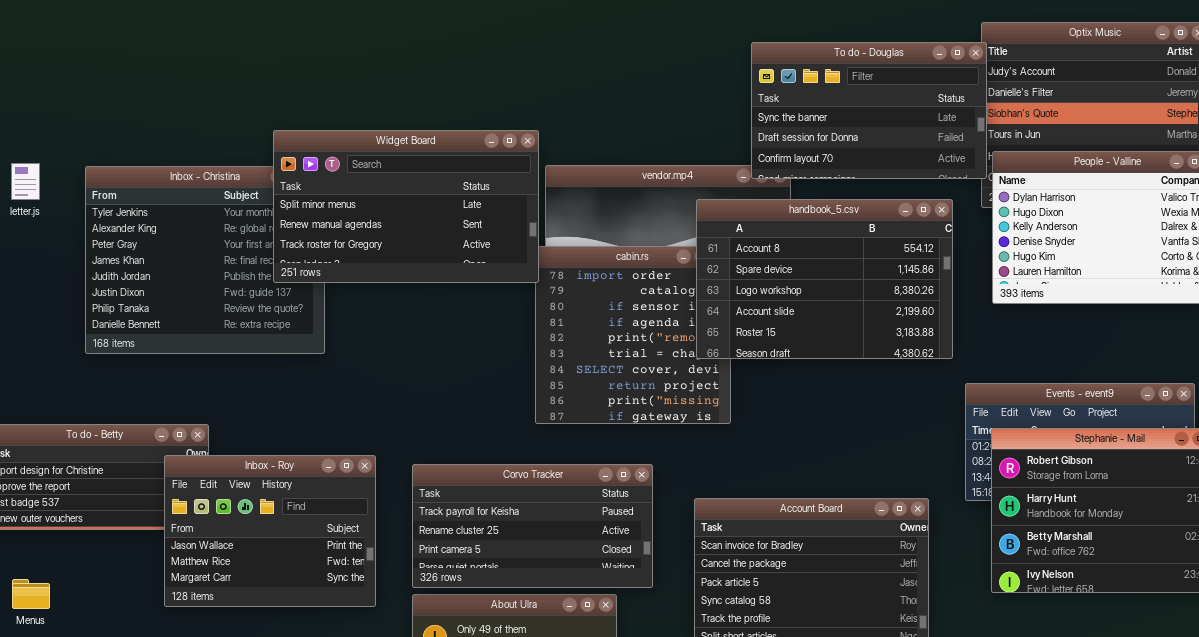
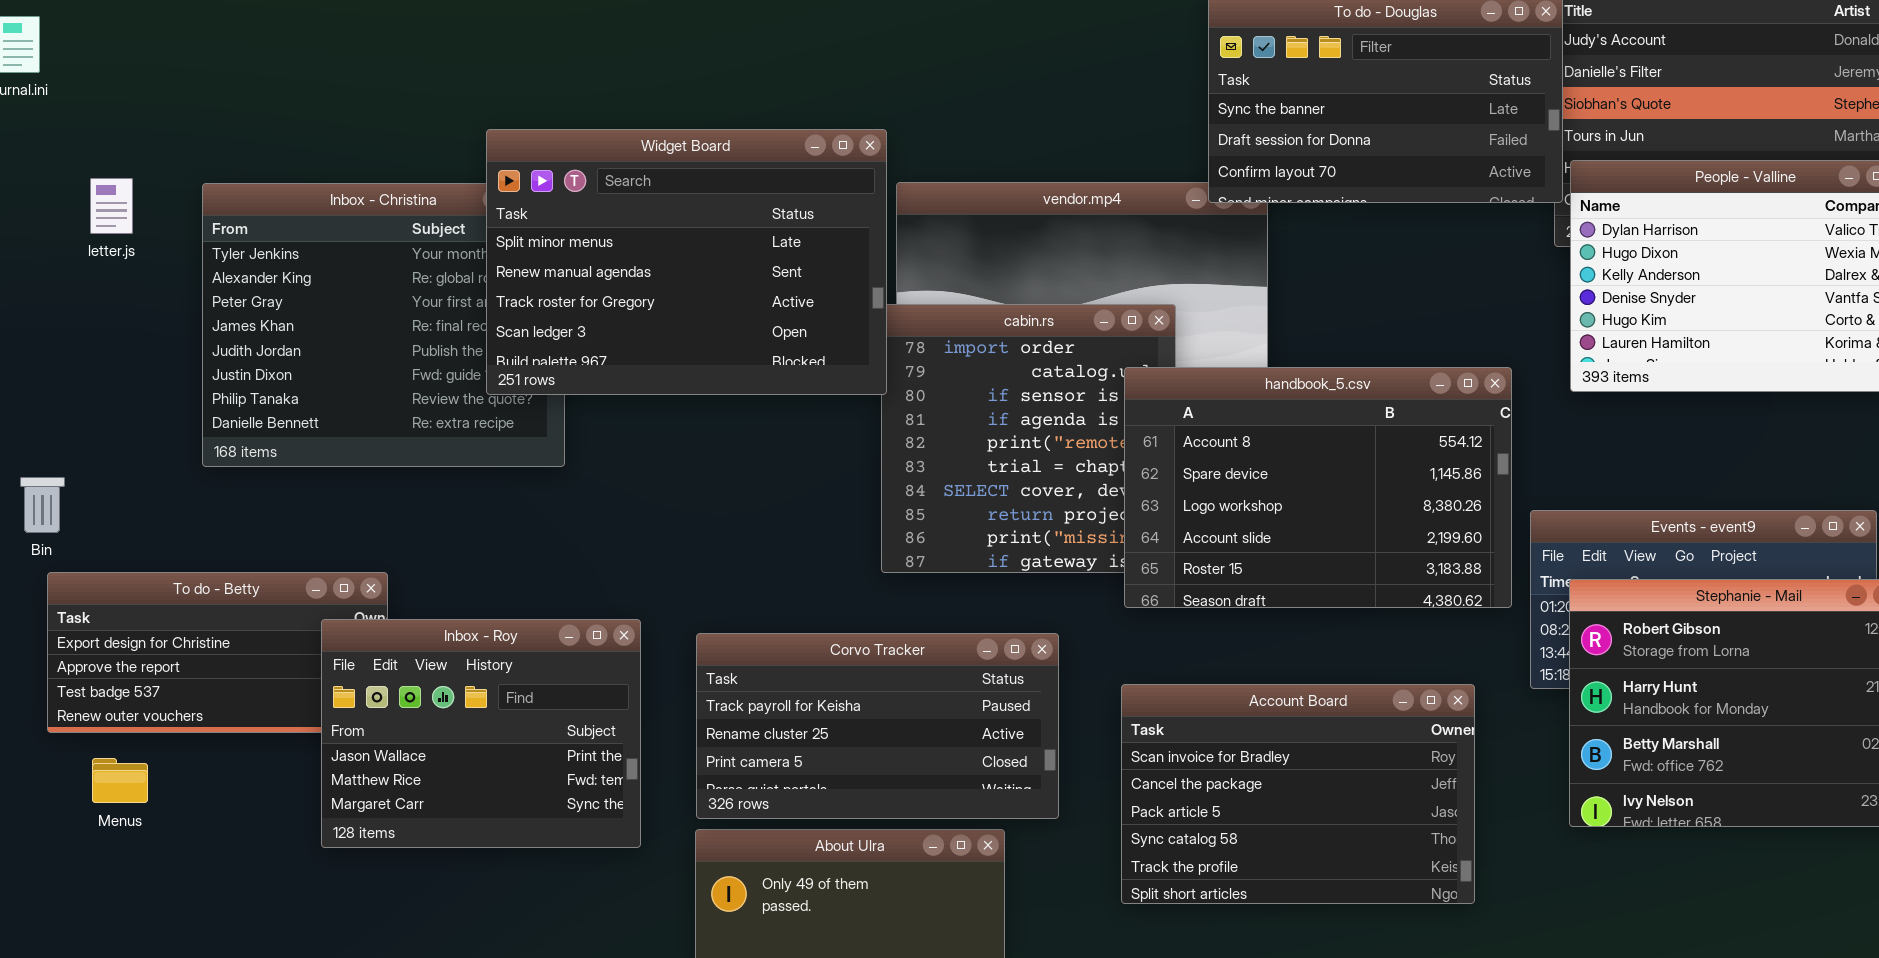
Widget Board: [273,130,539,283] -> [486,129,887,395], resized
handbook_5.csv: [696,199,953,359] -> [1124,367,1512,608], moved
Menus: [12,579,50,609] -> [92,758,148,803], moved

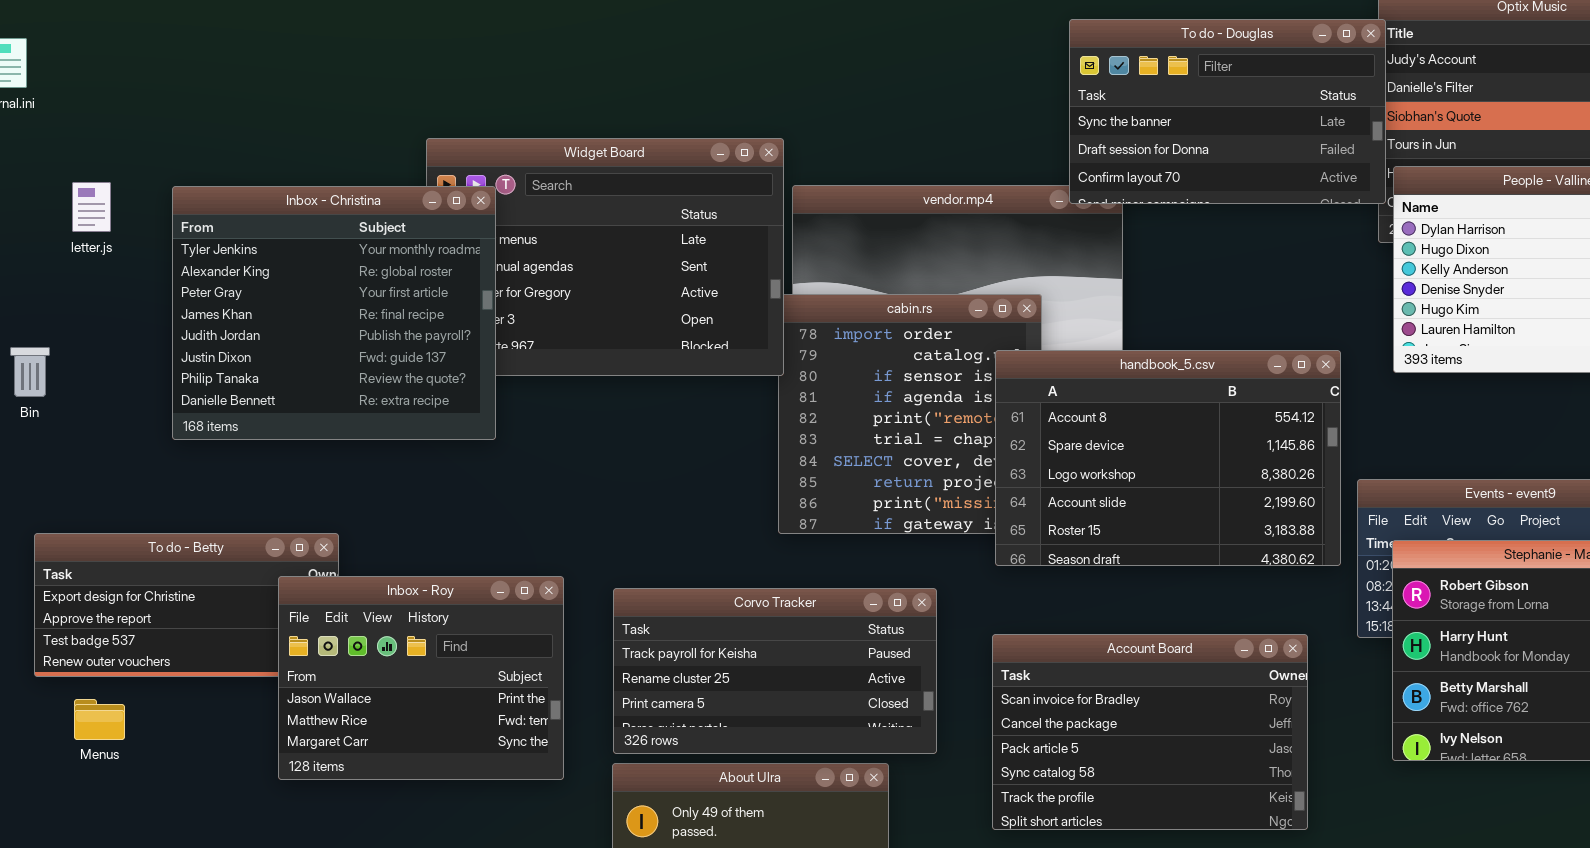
Inbox - Christina: [202,183,565,467] -> [172,186,496,440], raised
Bin: [20,477,65,533] -> [10,347,50,397], moved

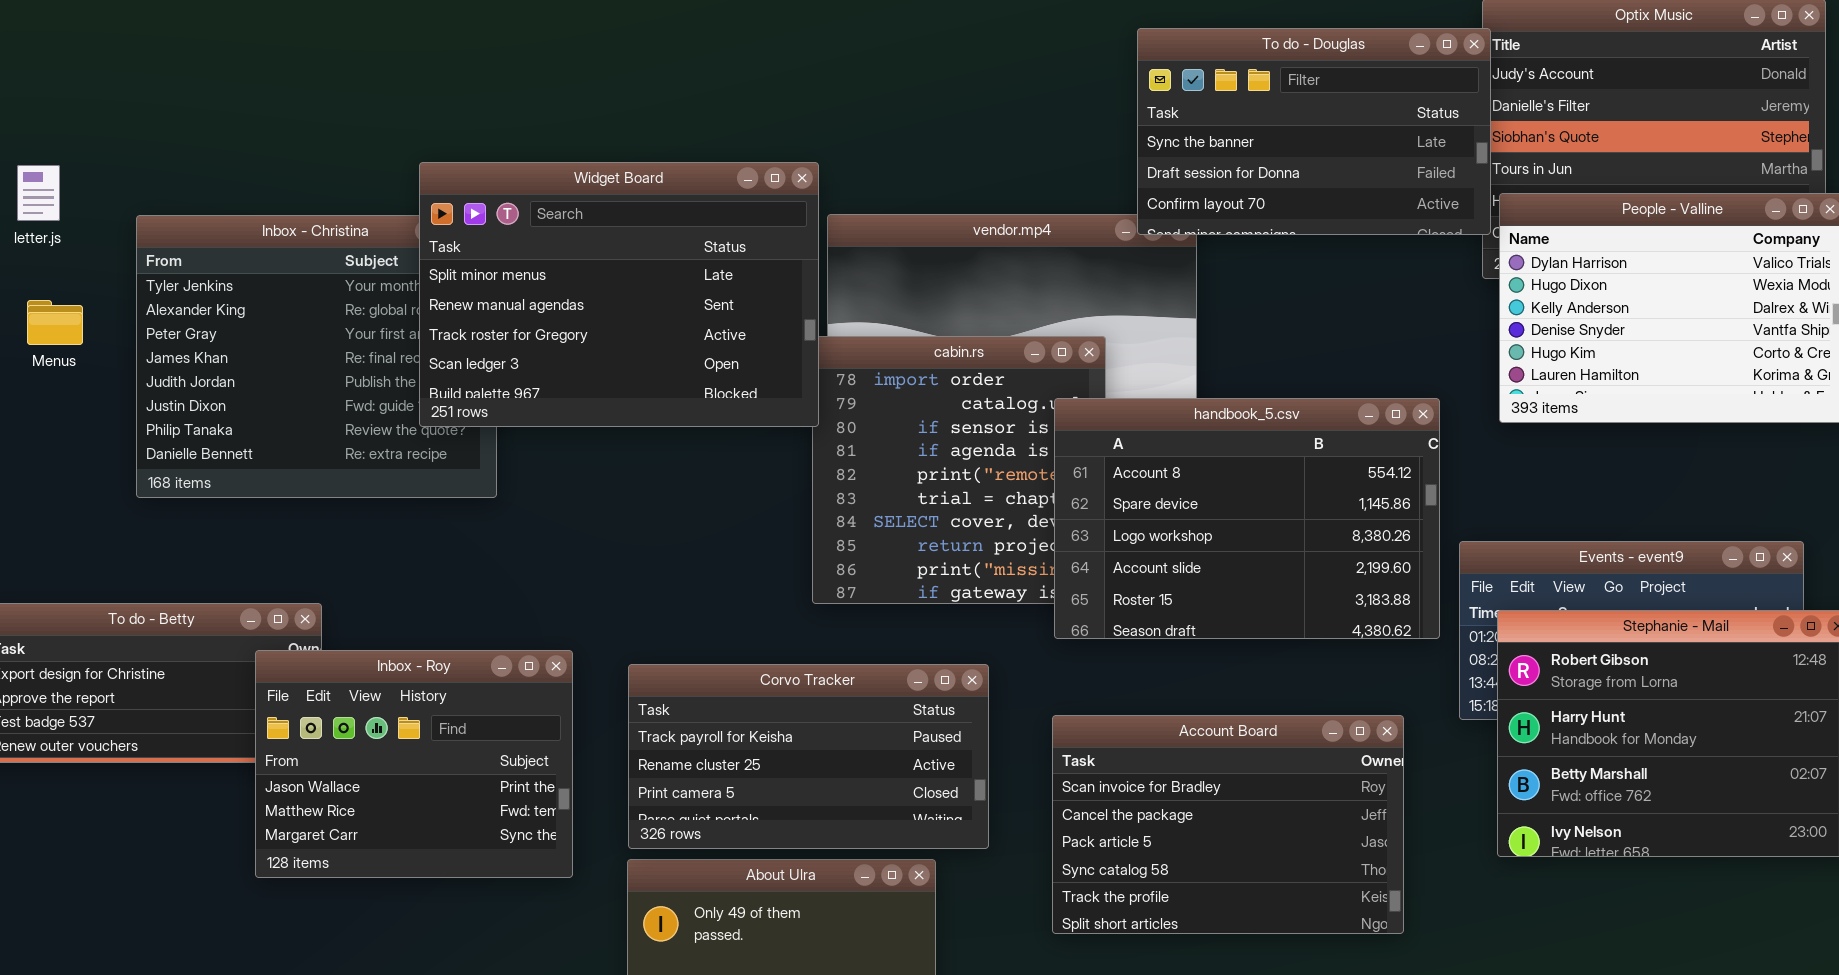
Widget Board: [426,138,784,376] -> [419,162,819,427], raised
letter.js: [72,182,111,232] -> [17,165,60,221], moved
Menus: [74,699,125,740] -> [27,300,83,345], moved

